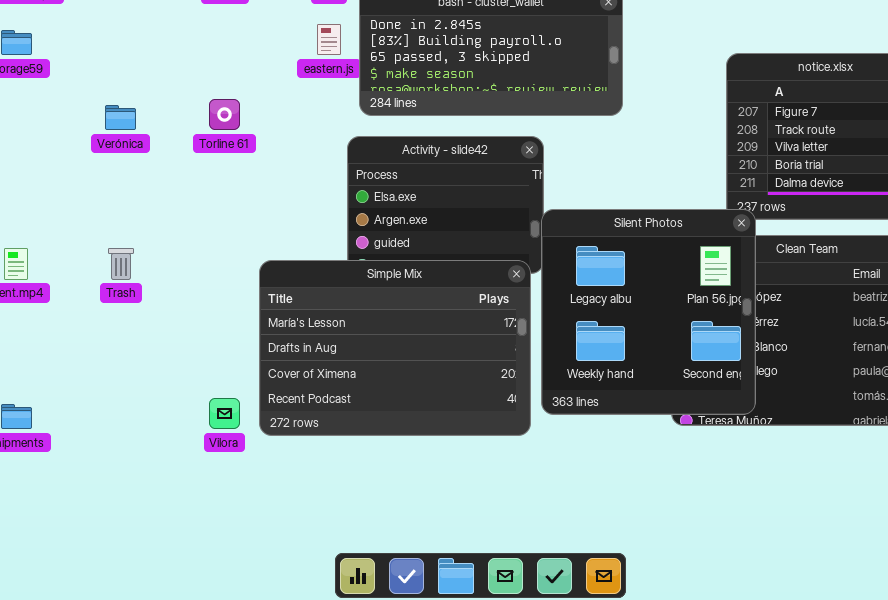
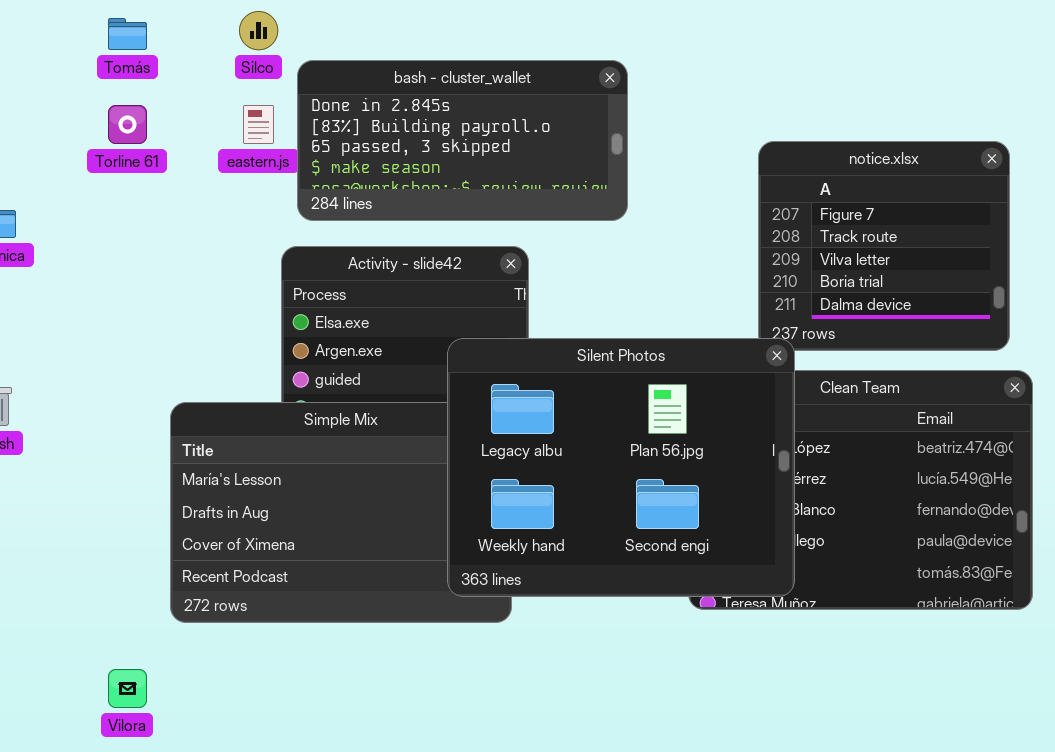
Torline 61: [209,99,240,130] -> [108,105,147,144], moved
Silent Photos: [541,209,756,415] -> [447,338,795,597], resized
Vilora: [209,398,240,429] -> [108,669,147,708], moved

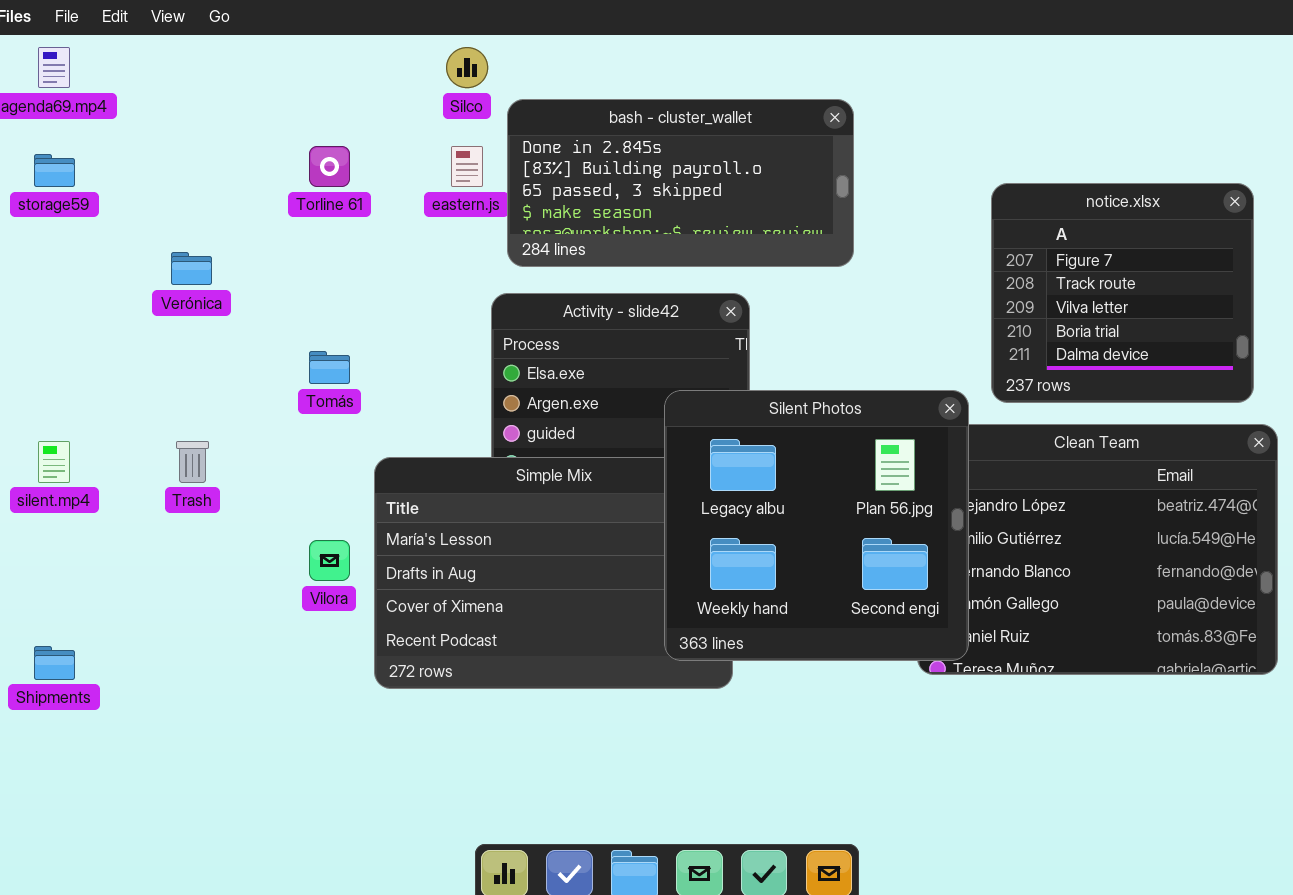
Tomás: [108,18,147,50] -> [309,351,350,384], moved
Silent Photos: [447,338,795,597] -> [664,390,969,661], resized
Vilora: [108,669,147,708] -> [309,540,350,581], moved

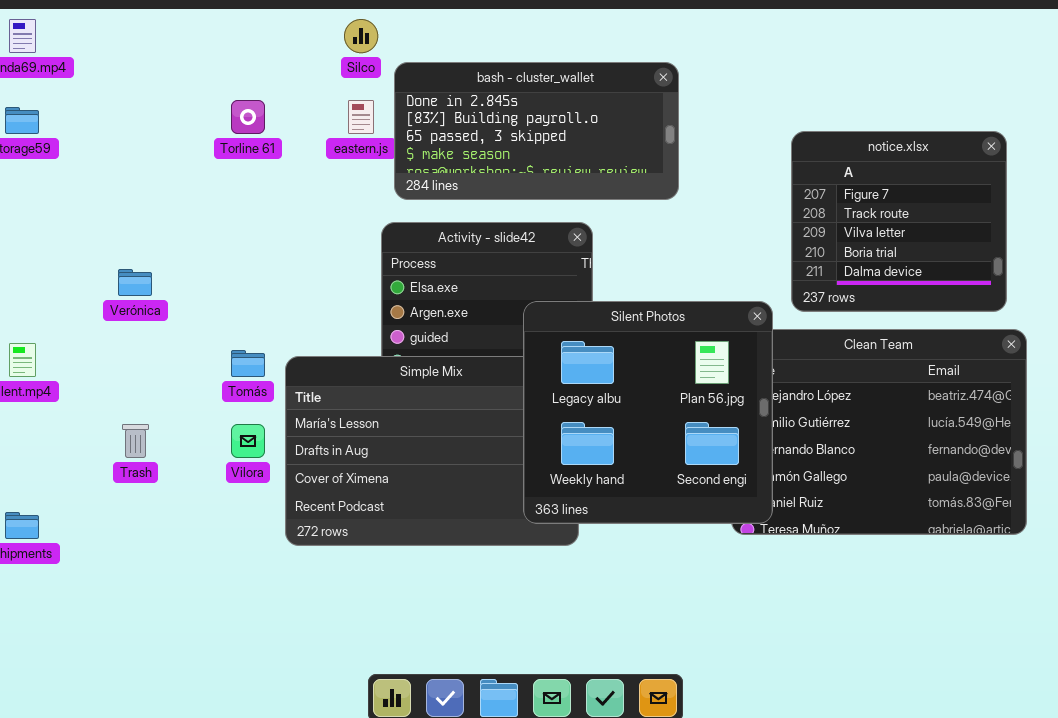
Verónica: [171,252,212,285] -> [118,269,152,296], moved
Tomás: [309,351,350,384] -> [231,350,265,377], moved
Trash: [176,441,209,483] -> [122,424,149,458], moved

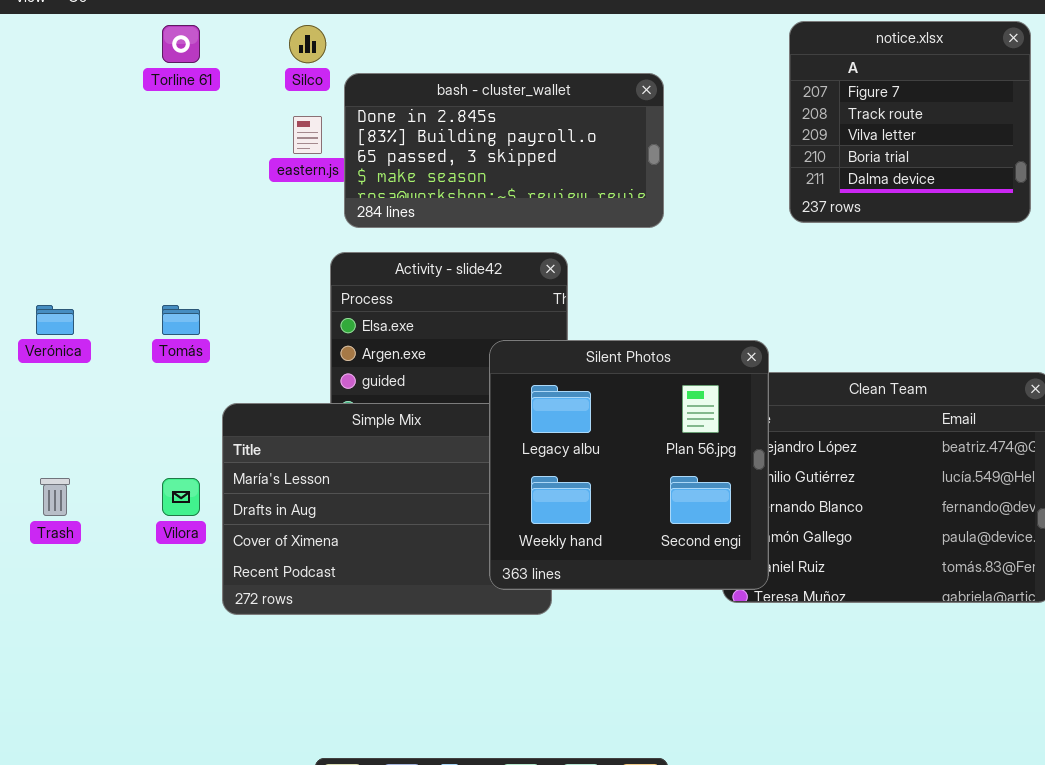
Torline 61: [231,100,265,134] -> [162,25,200,63], moved
notice.xlsx: [791,131,1007,312] -> [789,21,1031,223], moved
Tomás: [231,350,265,377] -> [162,305,200,335], moved

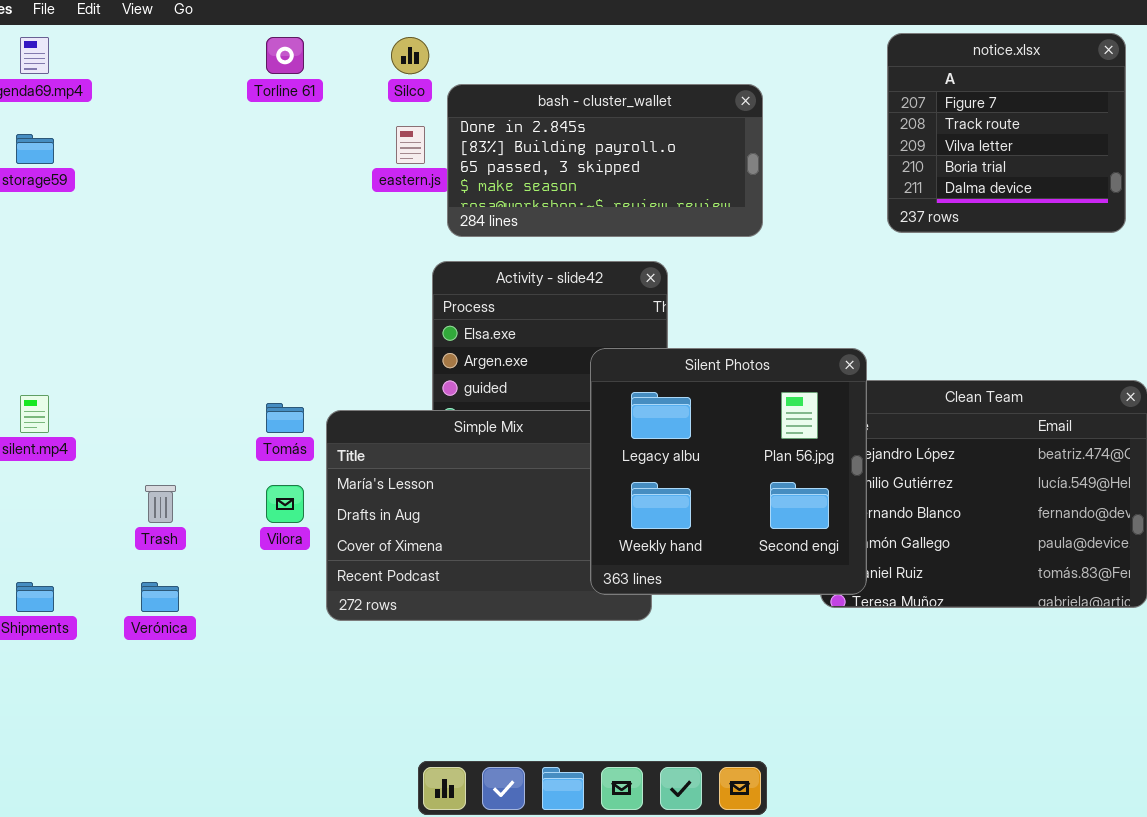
Verónica: [36,305,74,335] -> [141,582,179,612], moved
Tomás: [162,305,200,335] -> [266,403,304,433], moved

